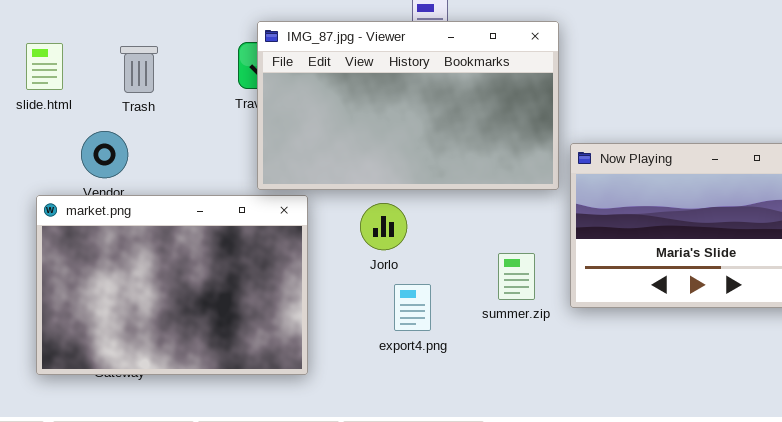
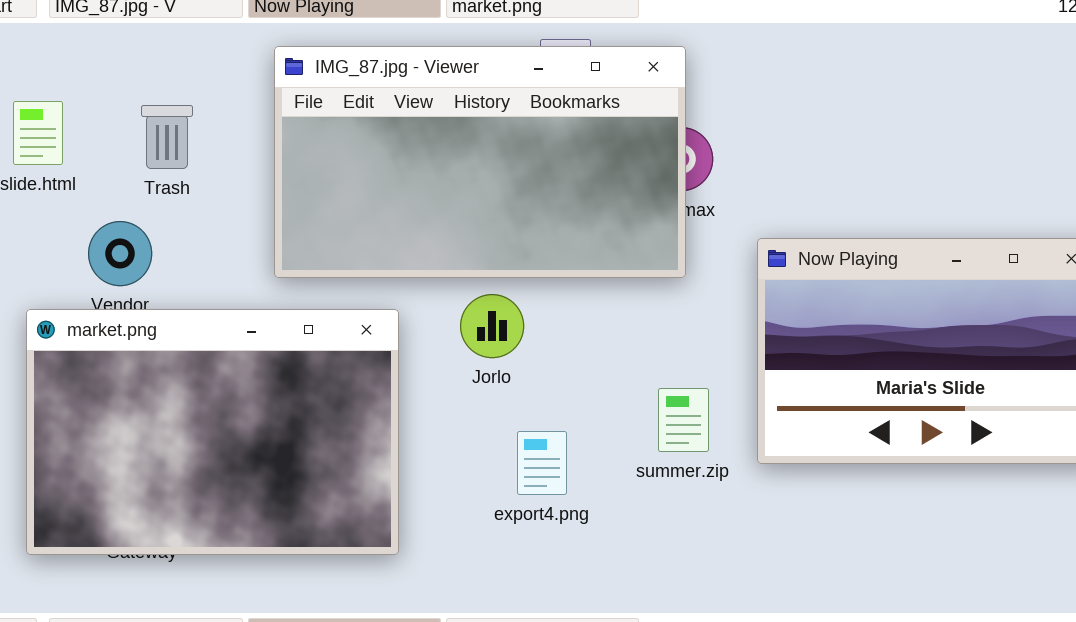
IMG_87.jpg - Viewer: [257,21,559,190] -> [274,46,686,278], moved
Jorlo: [360,203,407,250] -> [460,294,524,358], moved

